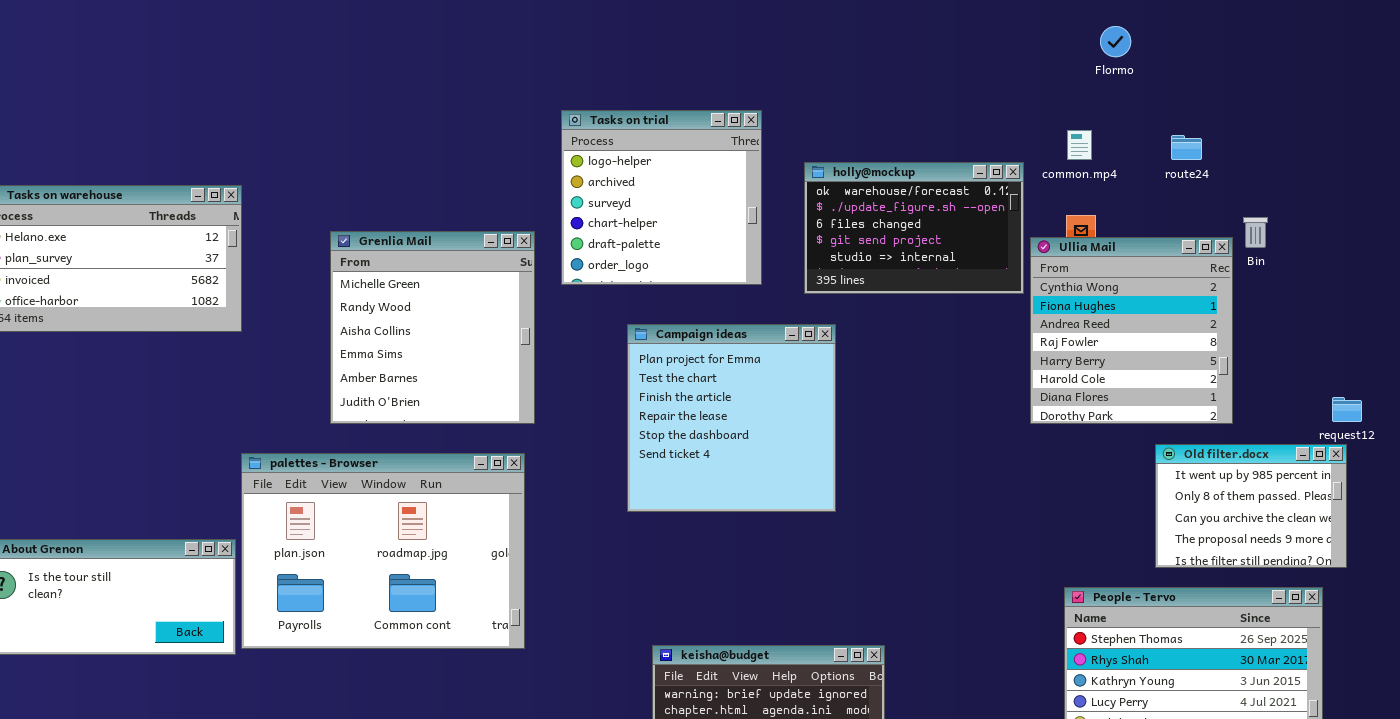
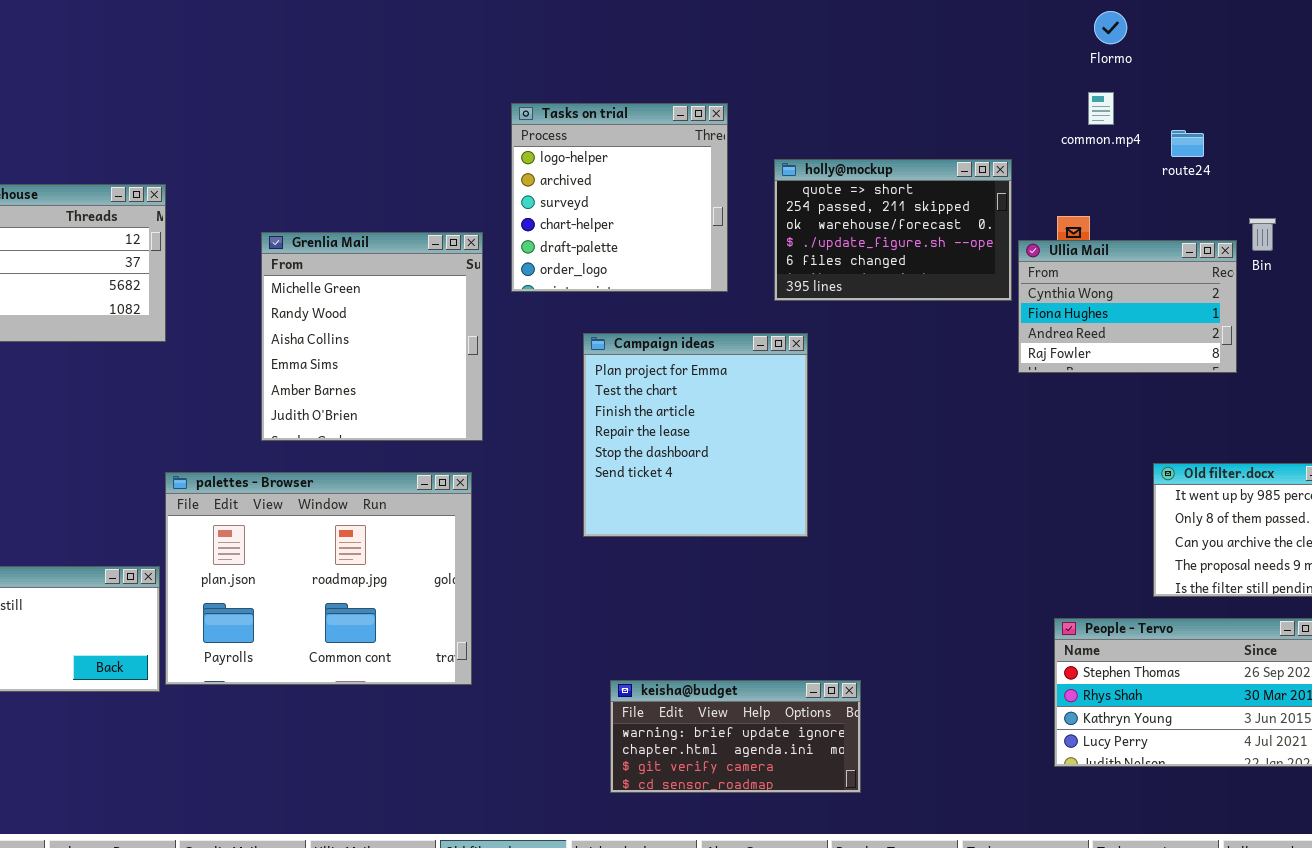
common.mp4: [1067,130,1092,160] -> [1088,92,1114,125], moved
holly@mockup: [804,162,1024,294] -> [774,159,1012,301], scrolled up 2 rows
Ullia Mail: [1030,237,1233,424] -> [1018,240,1237,373], resized

